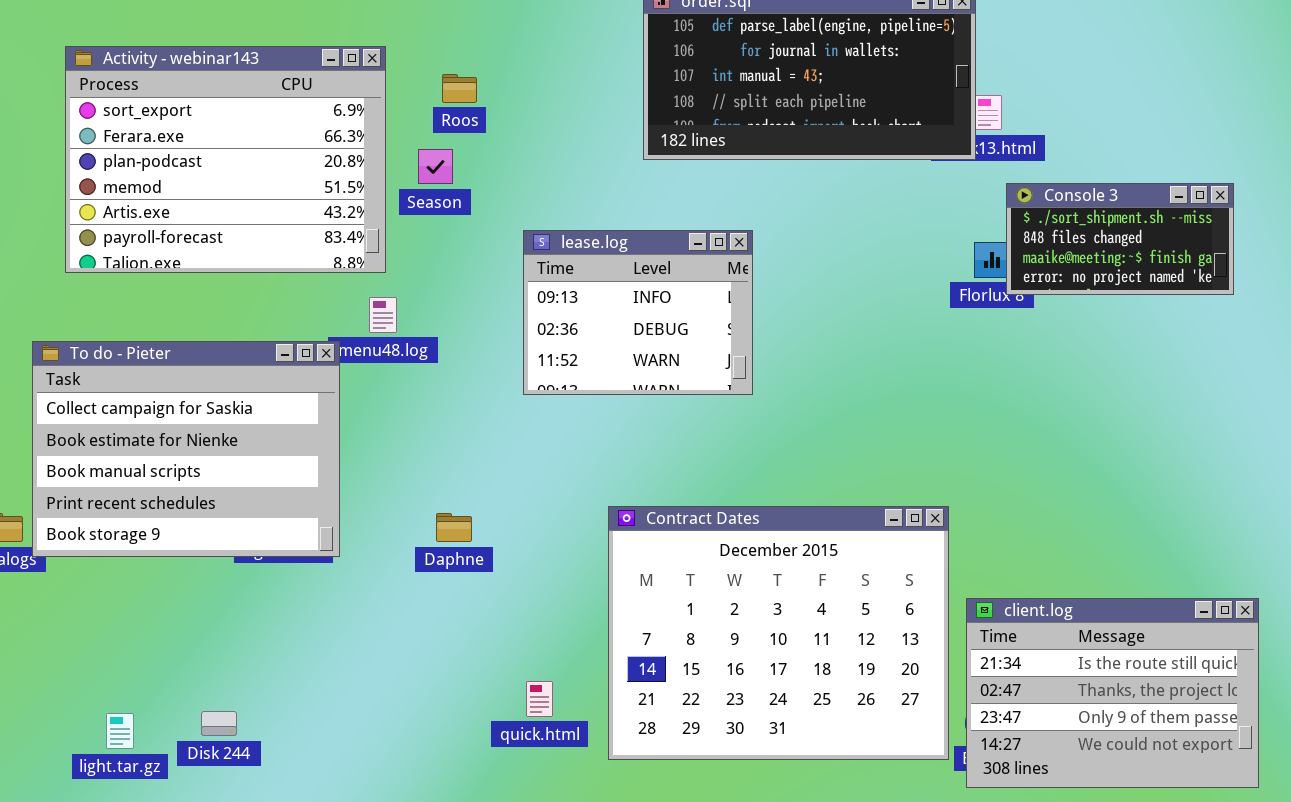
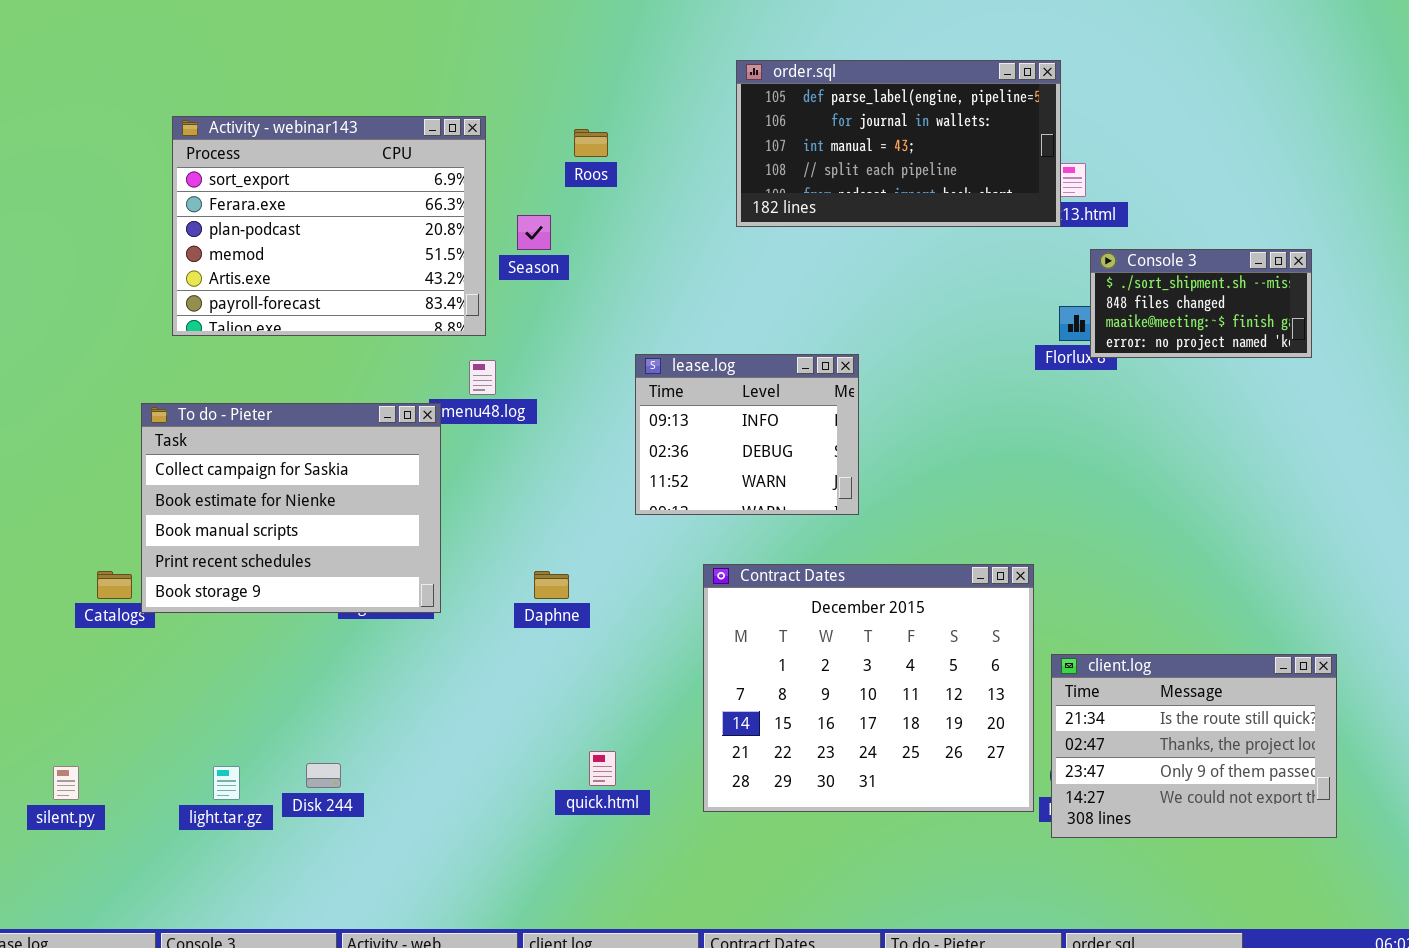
Roos: [442,74,477,103] -> [574,129,608,157], moved
lease.log: [523,230,753,395] -> [635,354,859,515], moved
quick.html: [526,681,553,717] -> [589,751,616,786], moved

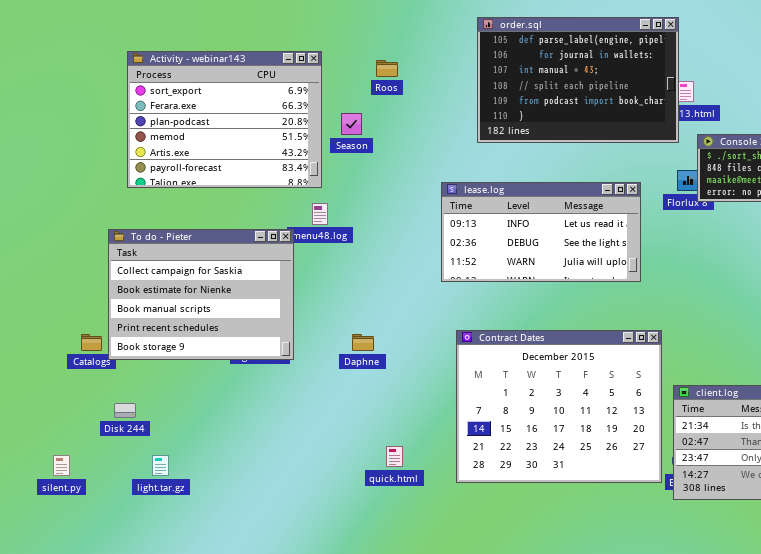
order.sql: [736,60,1061,227] -> [477,17,679,143], resized
lease.log: [635,354,859,515] -> [441,182,641,282], moved, resized
Disk 244: [306,763,341,788] -> [114,403,136,418], moved

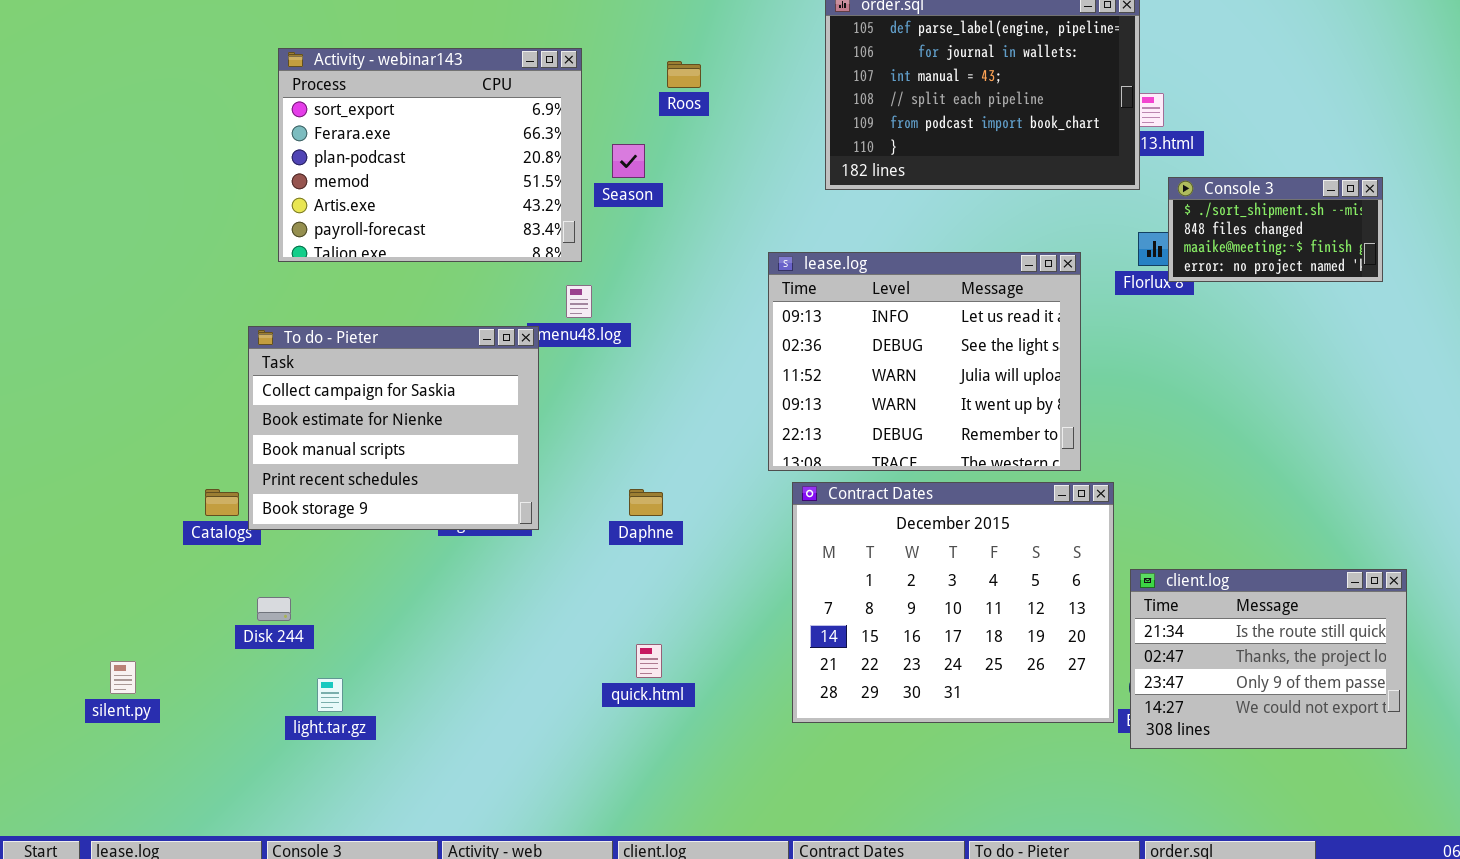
lease.log: [441,182,641,282] -> [768,252,1081,471], resized
quick.html: [386,446,403,467] -> [636,644,662,678], moved
silent.py: [53,455,70,476] -> [110,661,136,694], moved

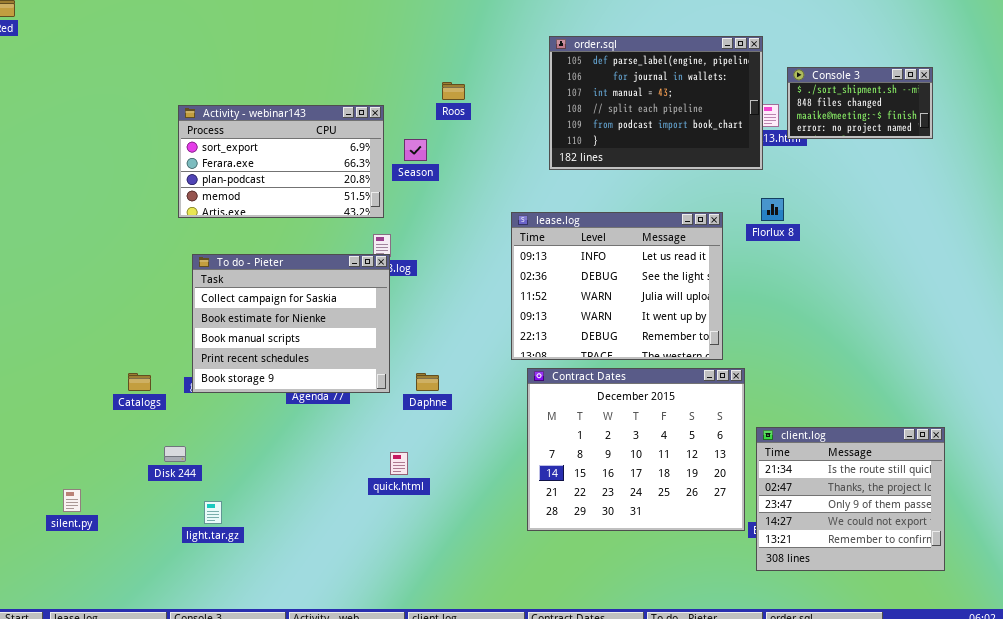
Activity - webinar143: [278,48,582,262] -> [178,105,384,218], resized
Console 3: [1168,177,1383,282] -> [787,67,933,139], moved
To do - Pieter: [248,326,539,530] -> [192,254,390,393], moved
client.log: [1130,569,1407,749] -> [756,427,945,571], resized
quick.html: [636,644,662,678] -> [390,452,408,475], moved

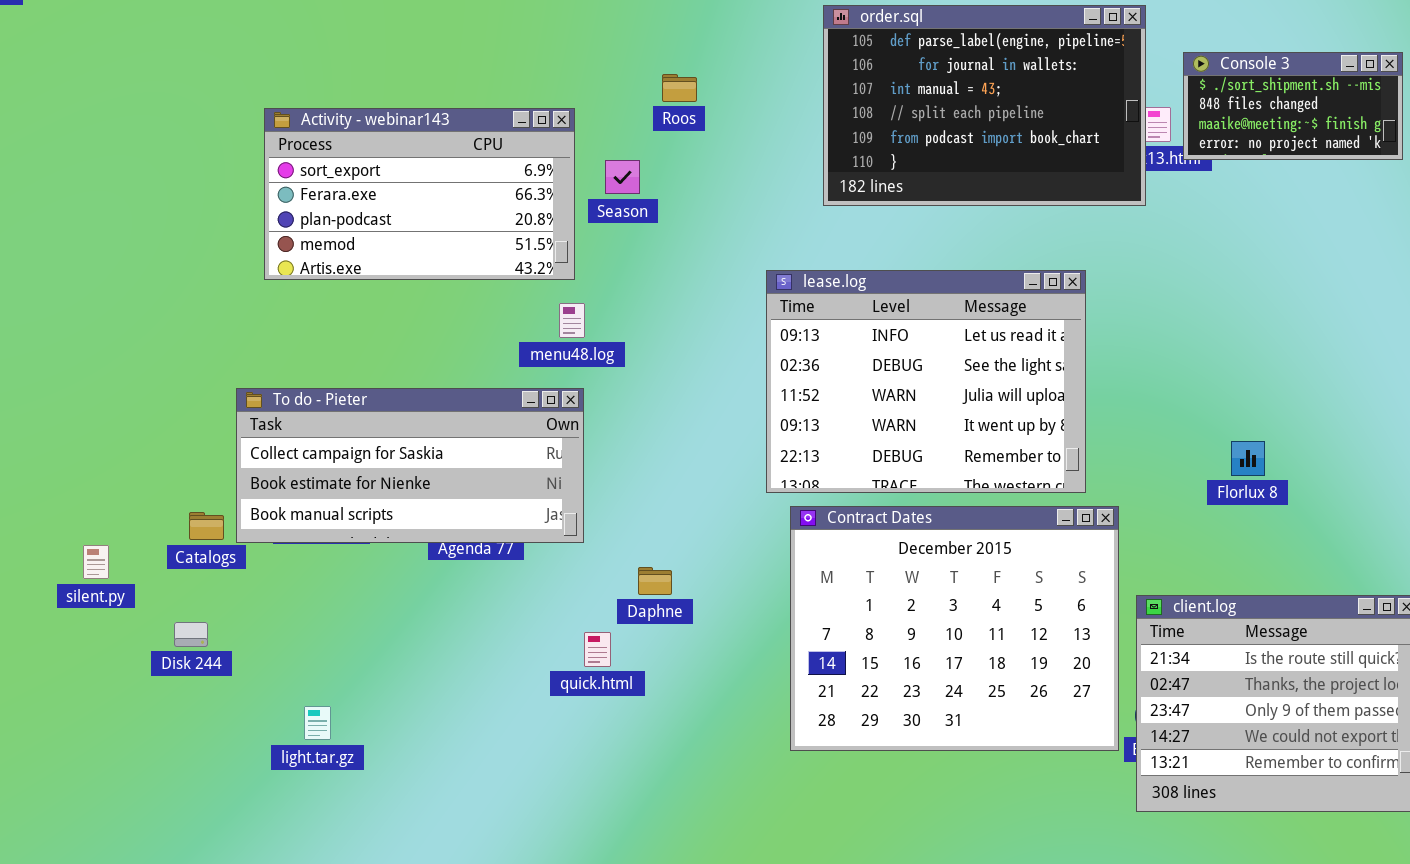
Florlux 8: [761,198,784,221] -> [1231,441,1265,476], moved
To do - Pieter: [192,254,390,393] -> [236,388,584,543], resized
Daphne: [416,373,439,391] -> [638,567,672,595], moved
Disk 244: [164,446,186,462] -> [174,622,208,647], moved
silent.py: [63,489,81,512] -> [83,545,109,579], moved

